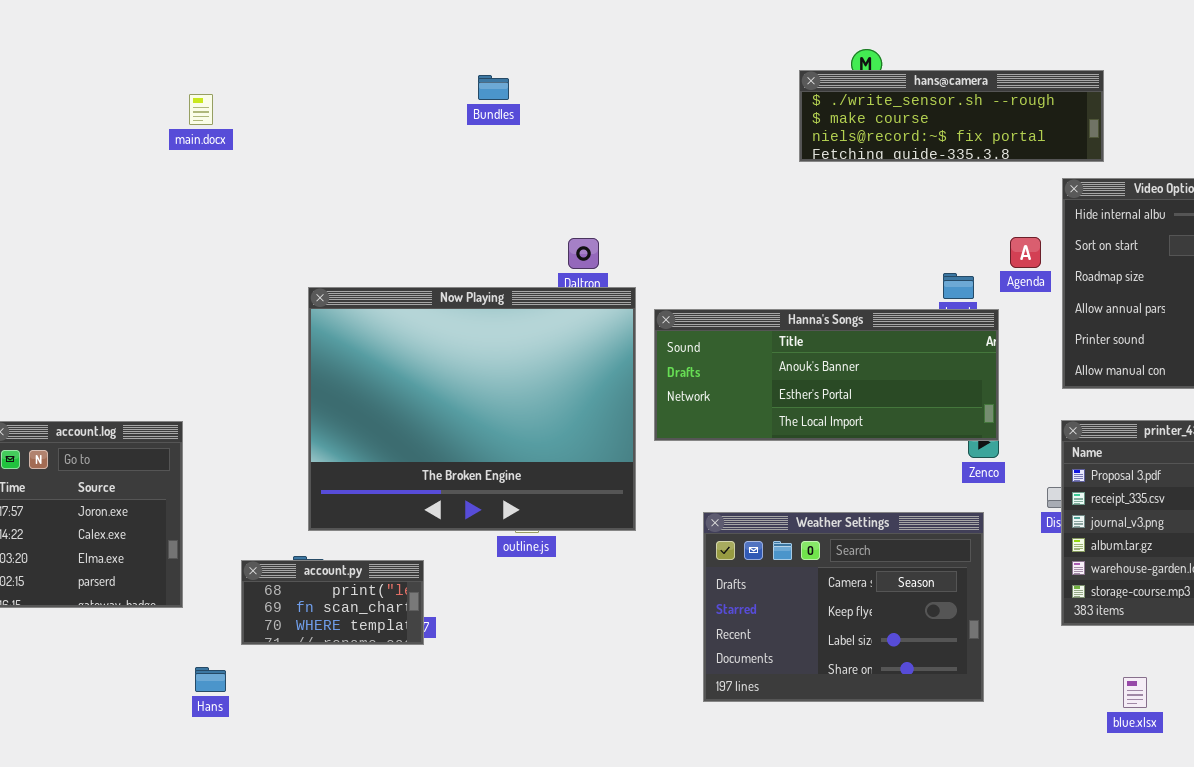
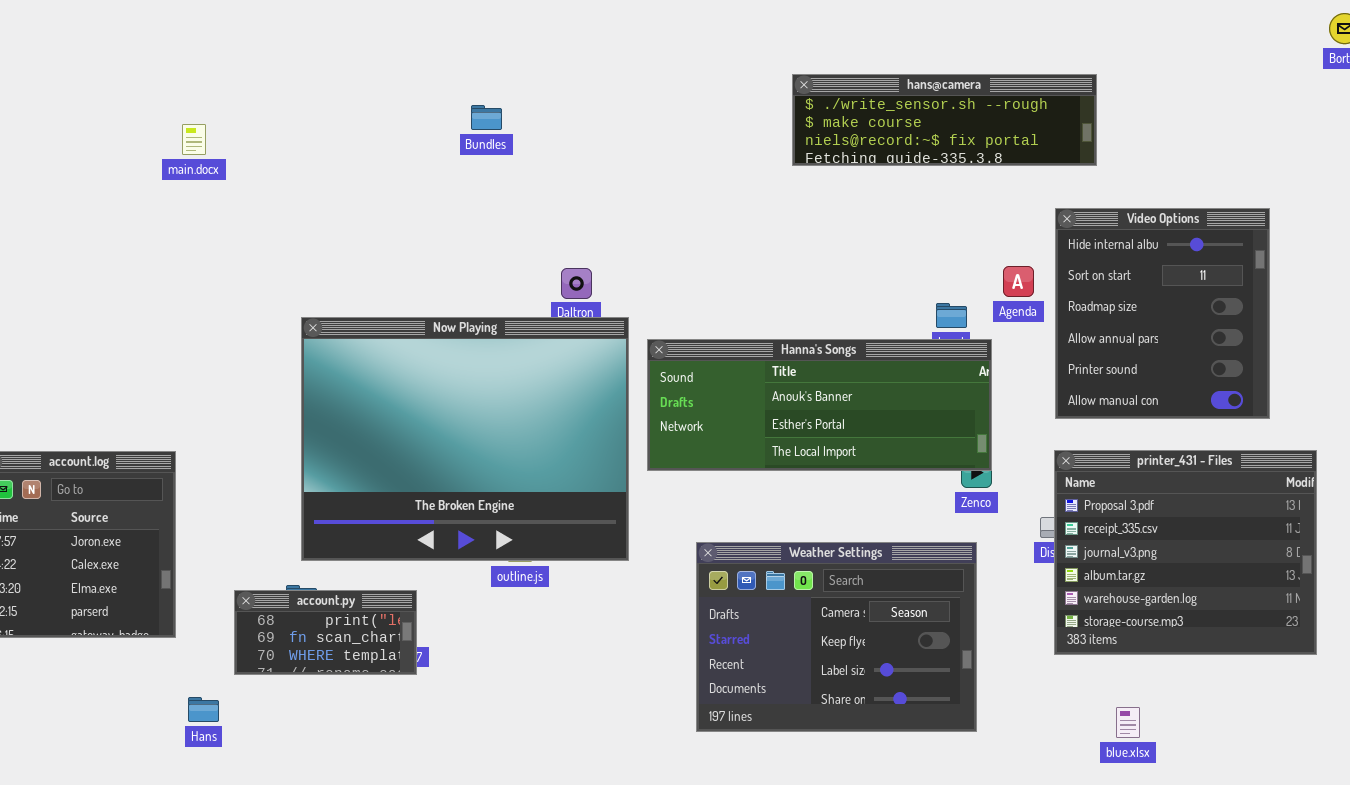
hans@camera: [799,70,1104,162] -> [792,74,1097,166], moved

